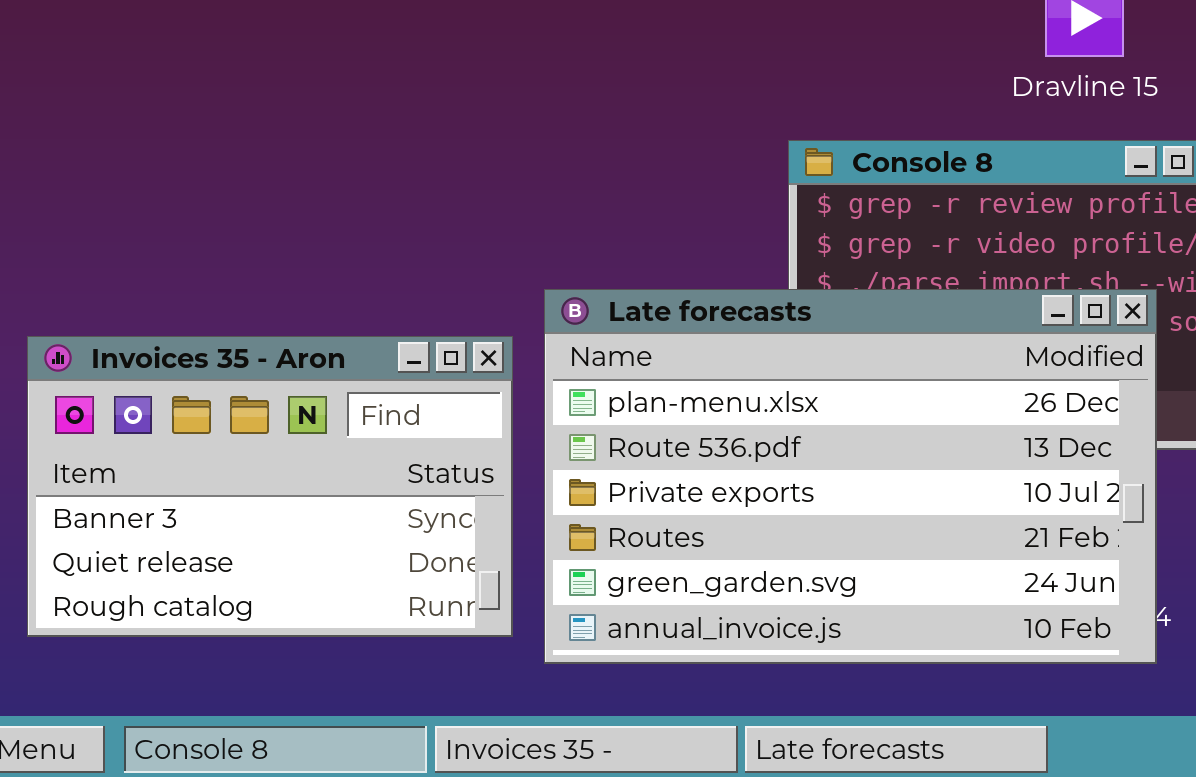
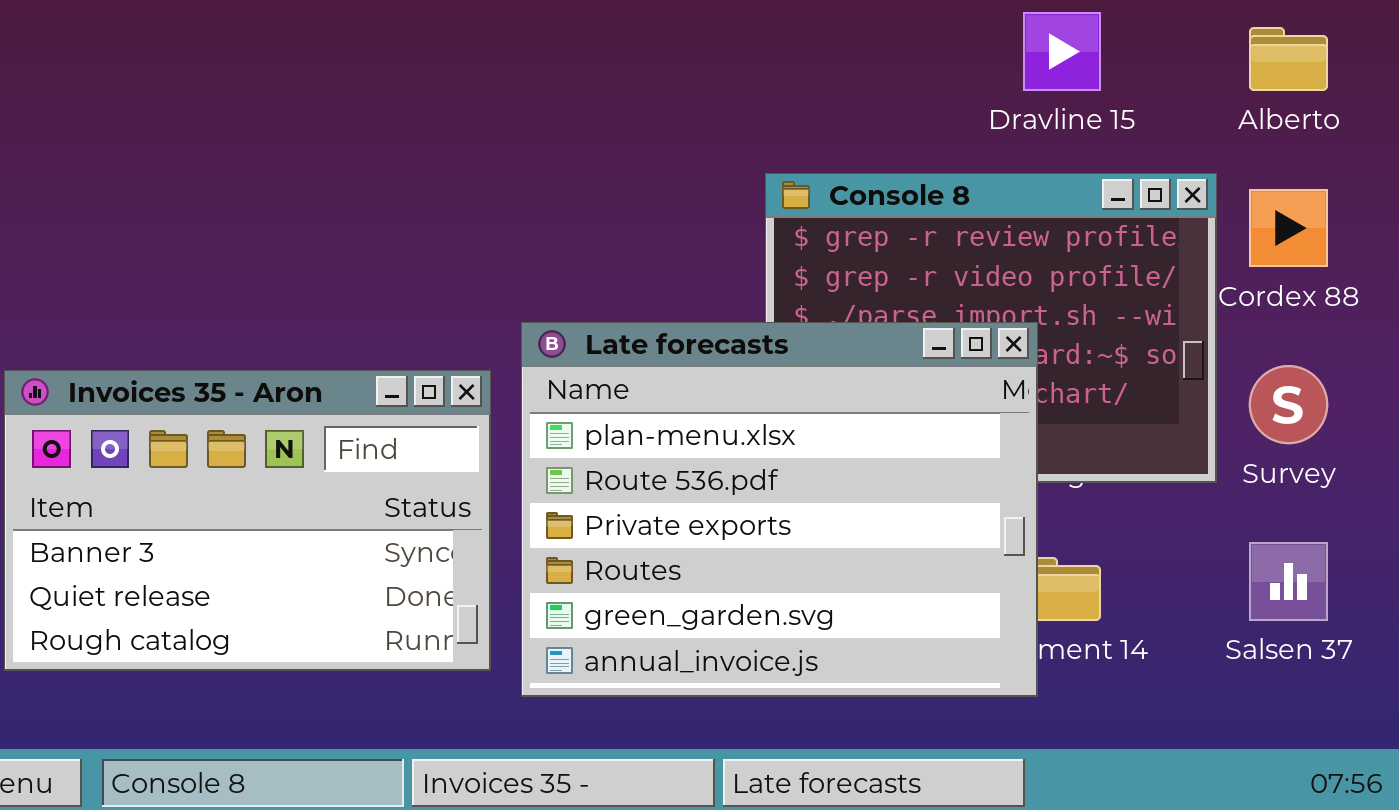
Late forecasts: [544,289,1157,664] -> [521,322,1038,697], resized

